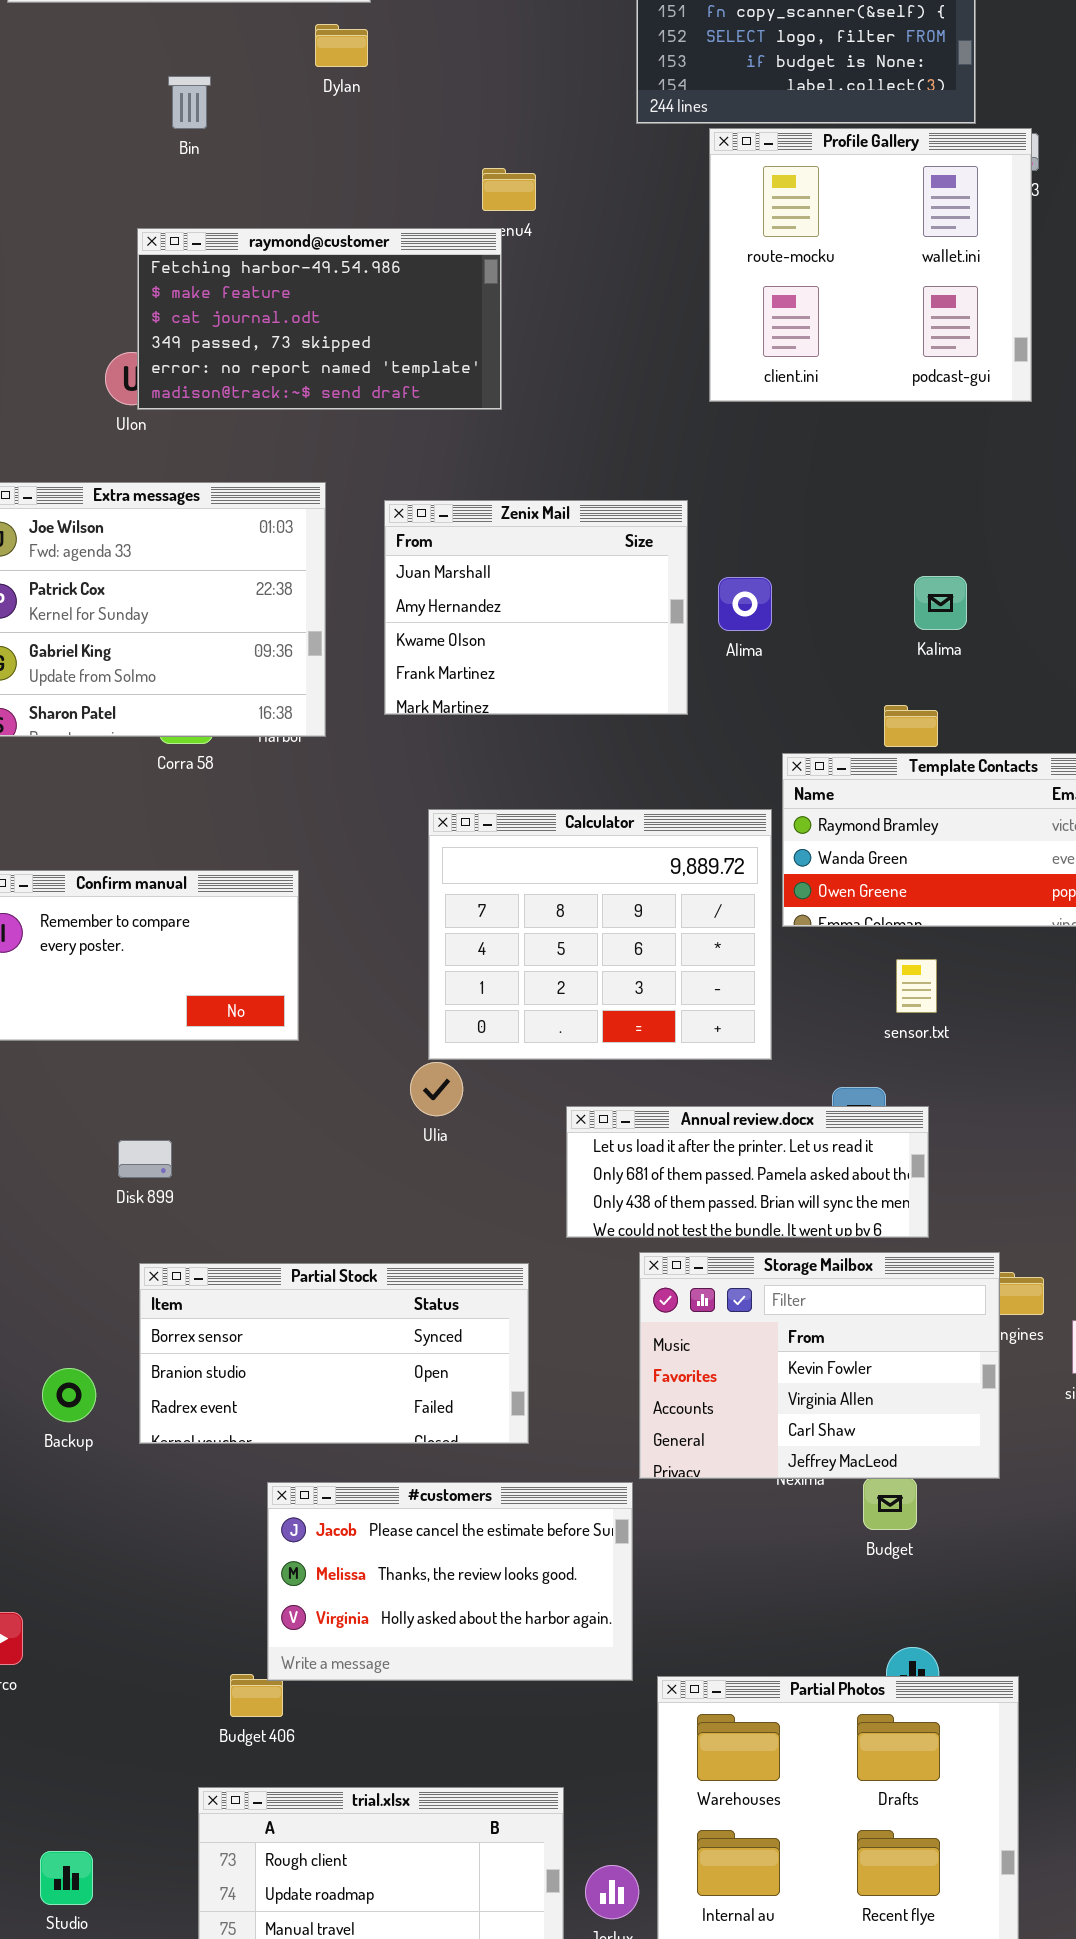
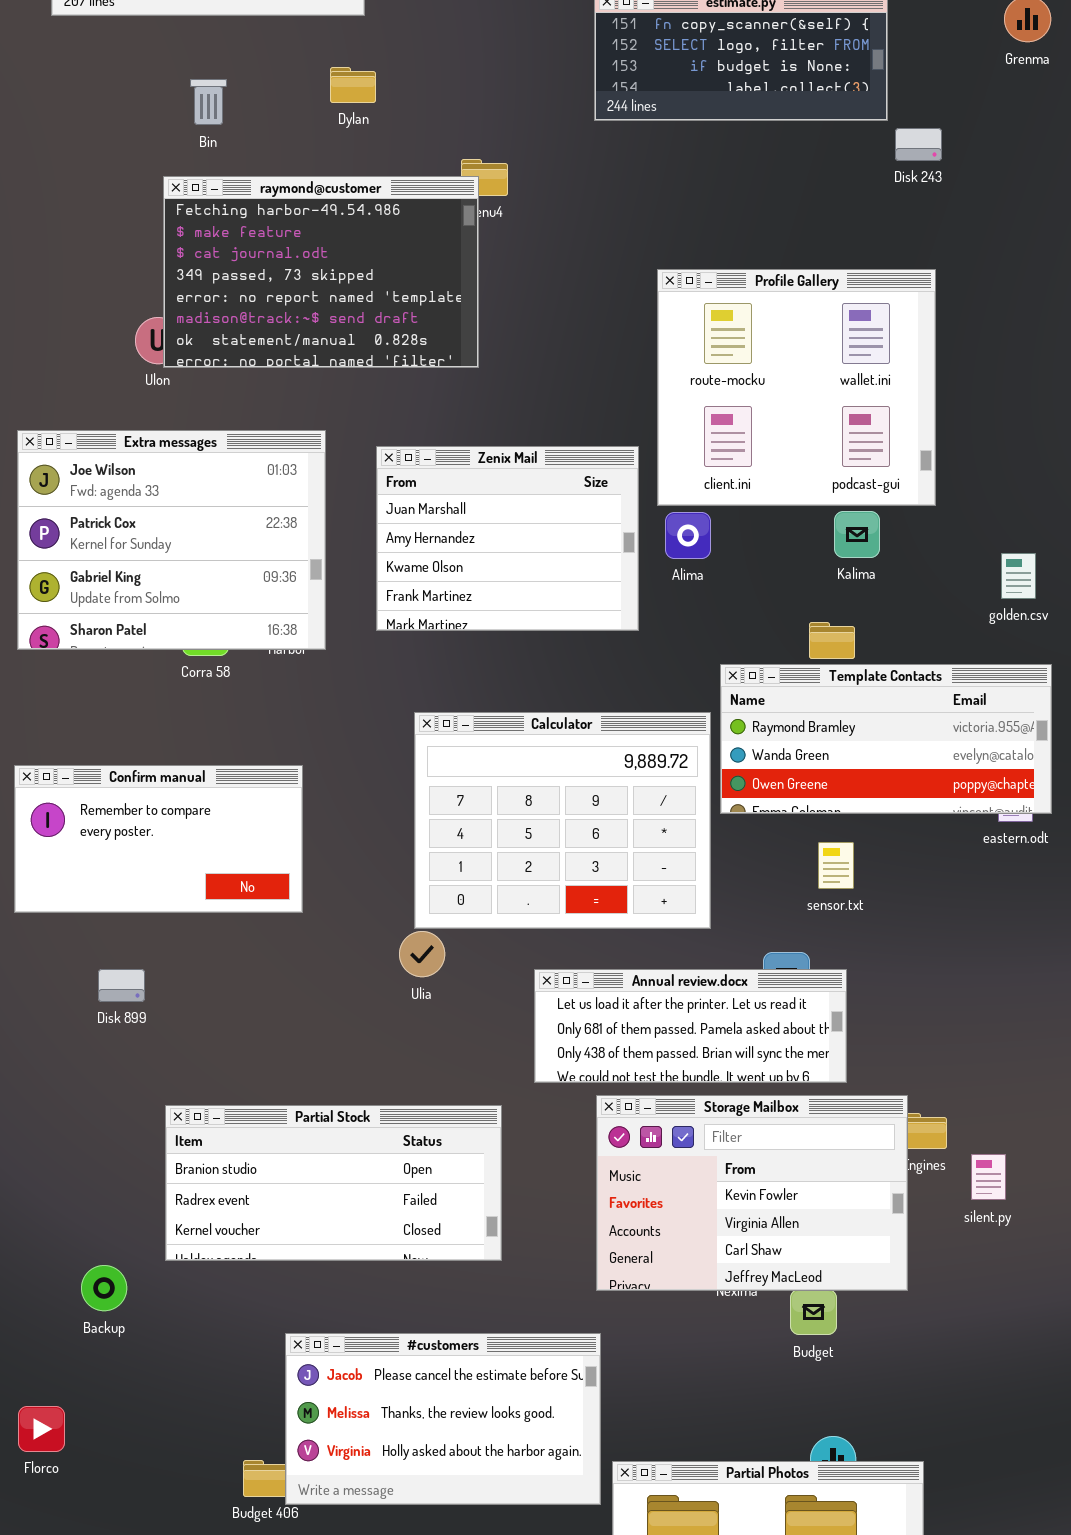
Dylan: [315,24,368,67] -> [330,67,376,103], moved
Profile Gallery: [709,128,1032,402] -> [657,269,936,506], moved
raymond@customer: [137,228,502,410] -> [163,176,479,368], resized
Disk 899: [118,1140,172,1178] -> [98,969,145,1002], moved
Partial Stock: [139,1263,529,1444] -> [165,1105,502,1261], scrolled down 1 row
Backup: [42,1368,96,1422] -> [81,1265,127,1311], moved
#customers: [267,1482,633,1681] -> [285,1333,601,1505], moved

